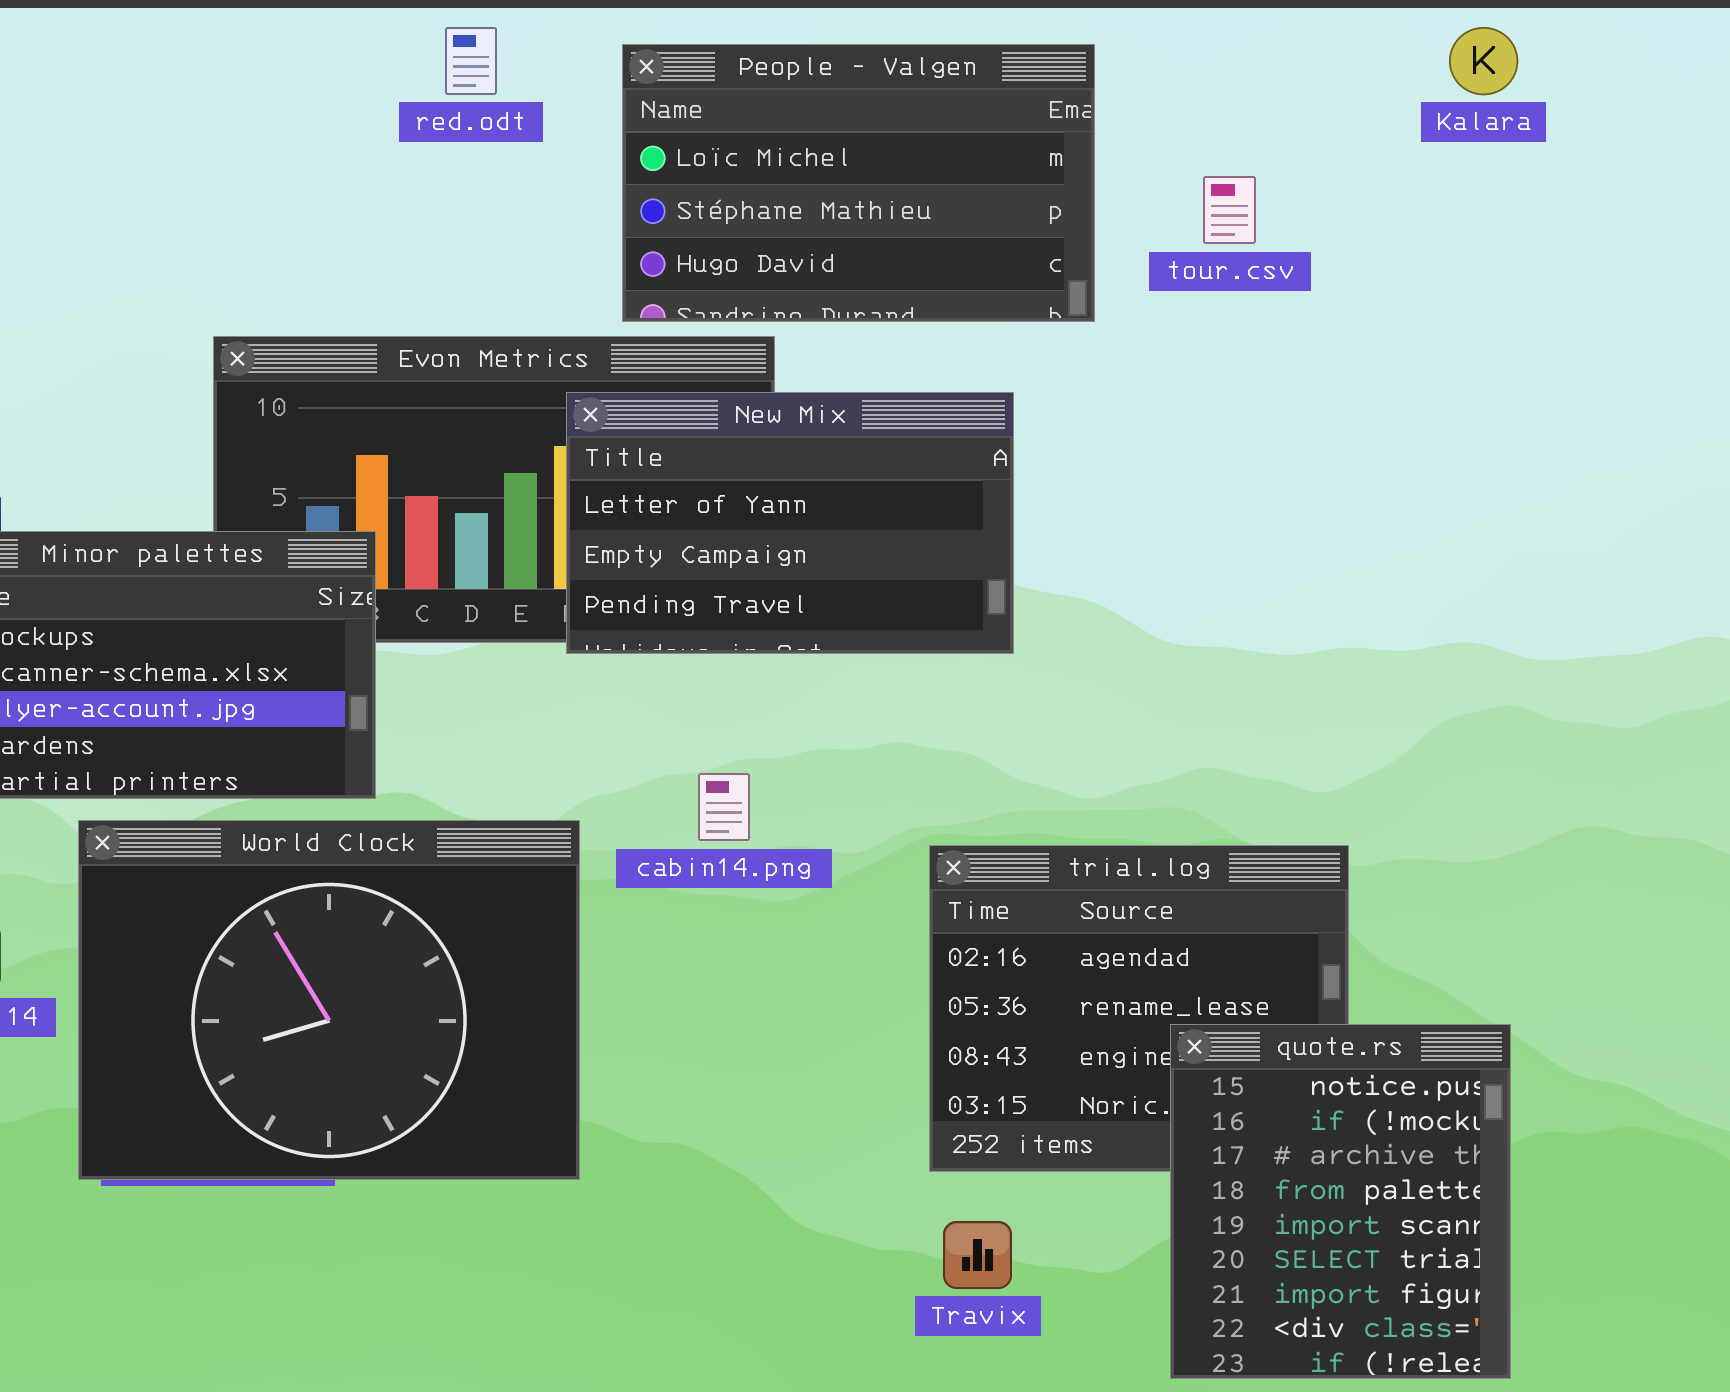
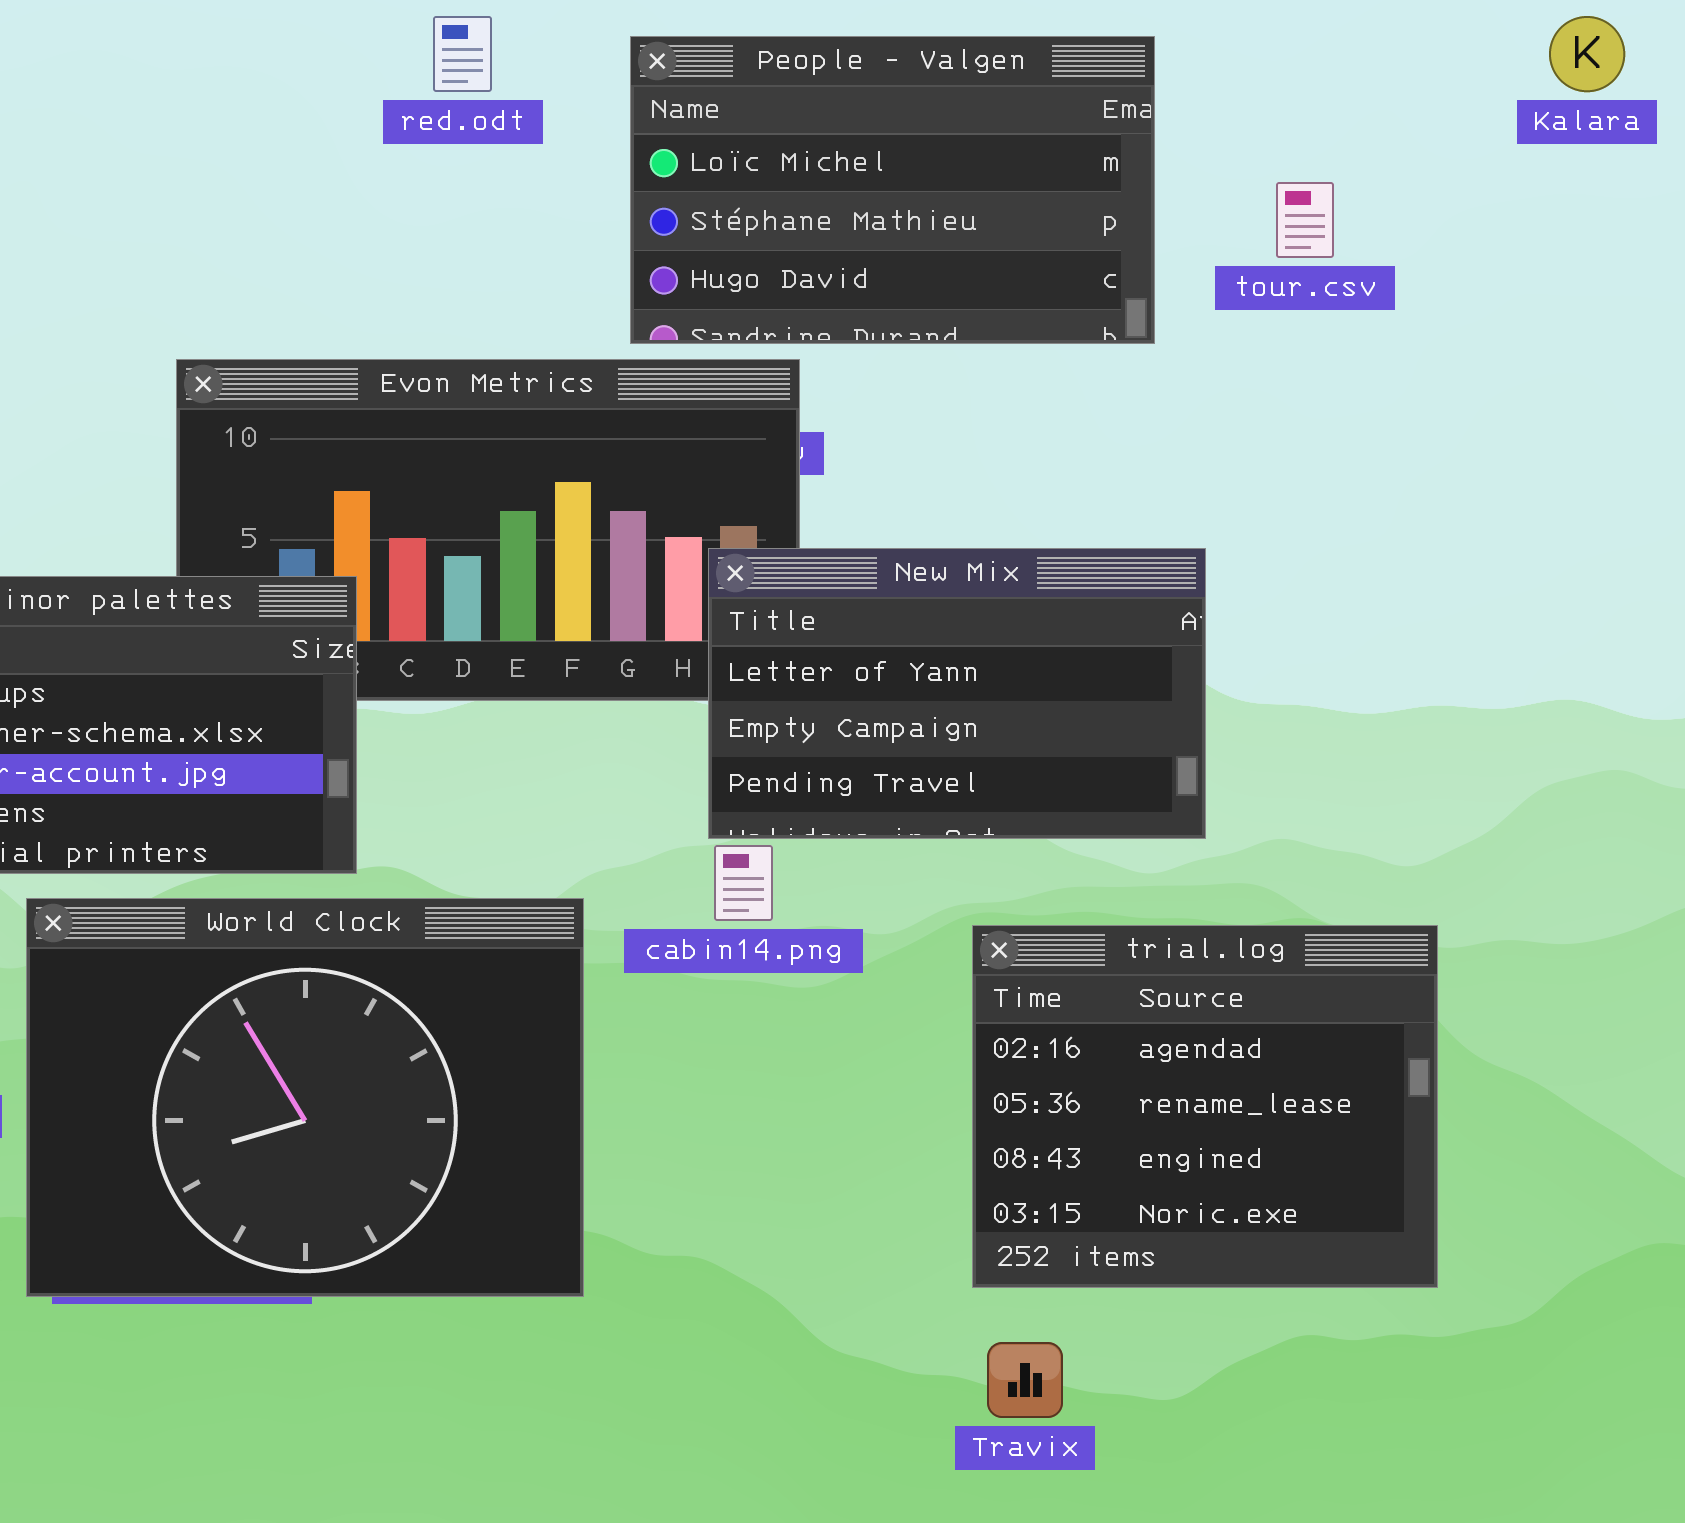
New Mix: [566,392,1014,654] -> [708,548,1206,839], moved
quote.rs: [1170,1024,1511,1379] -> none, closed

